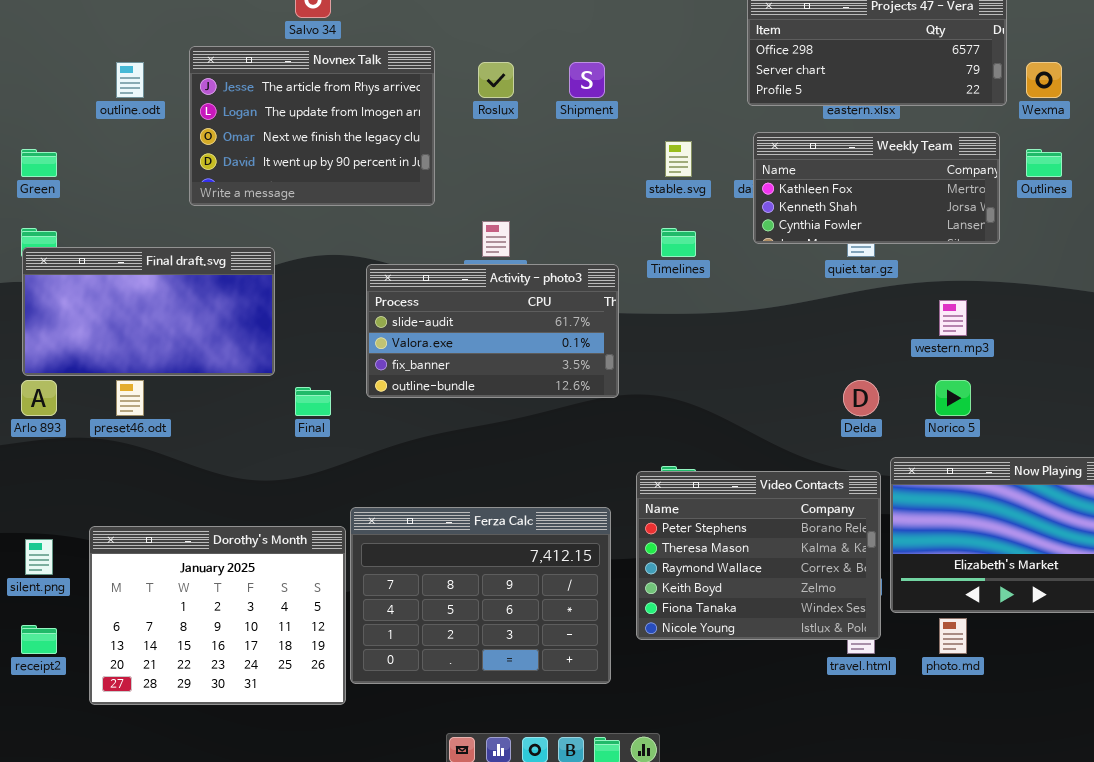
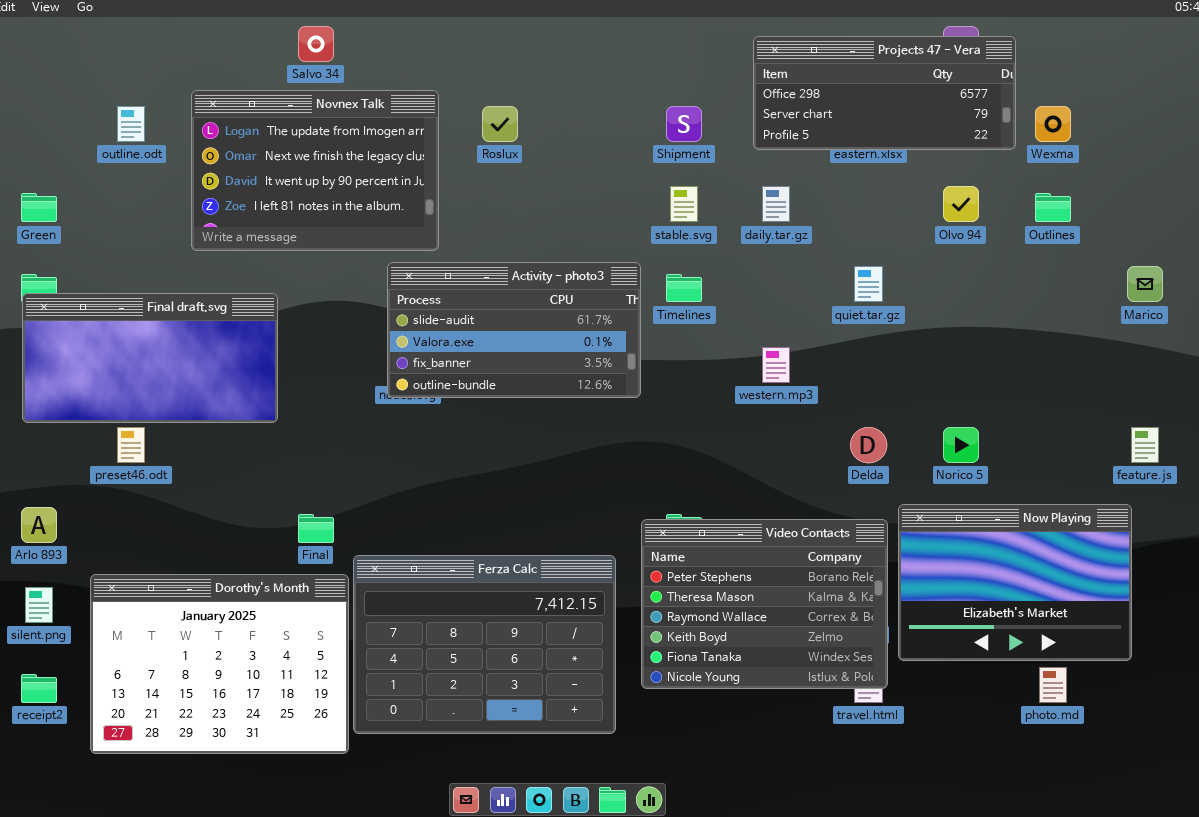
Novnex Talk: [189,46,435,206] -> [191,90,439,251], scrolled down 1 row
Shipment: [569,62,605,98] -> [666,106,702,142], moved
Weekly Team: [753,132,1000,244] -> none, closed
Activity - photo3: [366,264,619,398] -> [387,262,641,398], moved
western.mp3: [939,300,967,336] -> [762,347,790,383], moved
Arlo 893: [21,380,57,416] -> [21,507,57,543], moved
Final: [295,387,331,416] -> [298,514,334,543], moved
photo.md: [939,618,967,654] -> [1039,667,1067,703], moved

